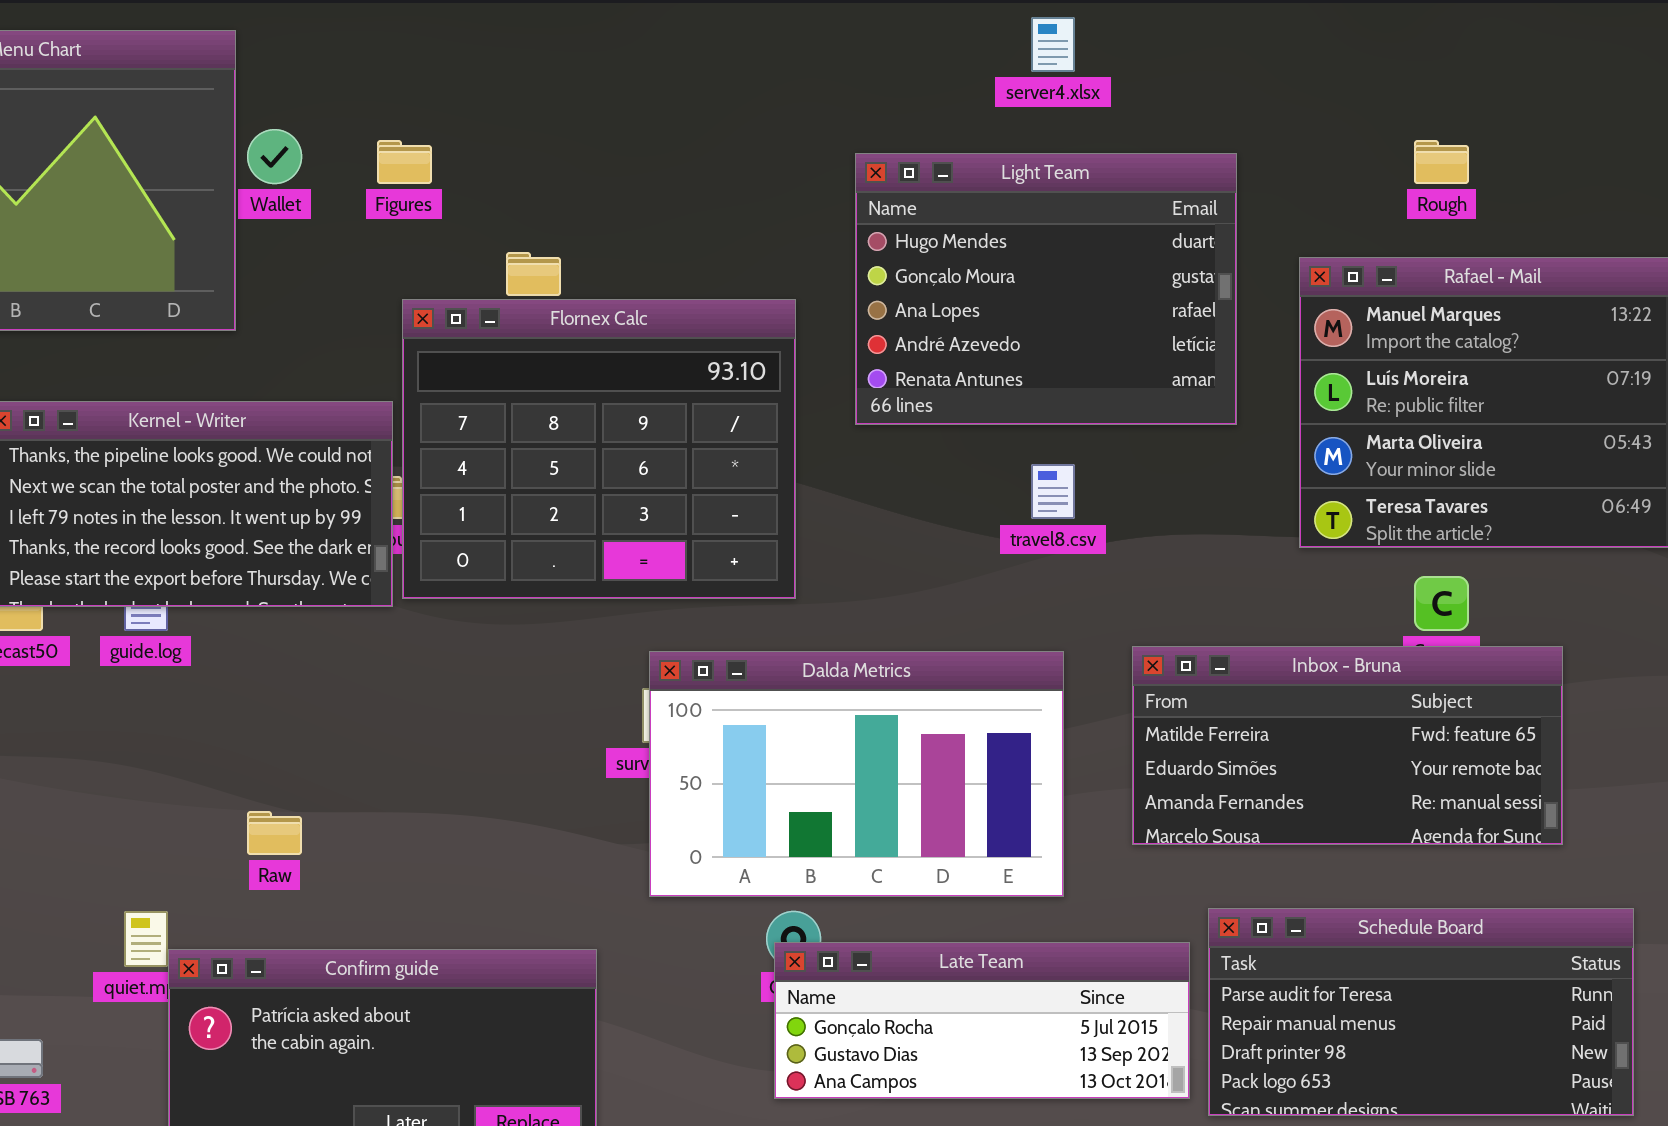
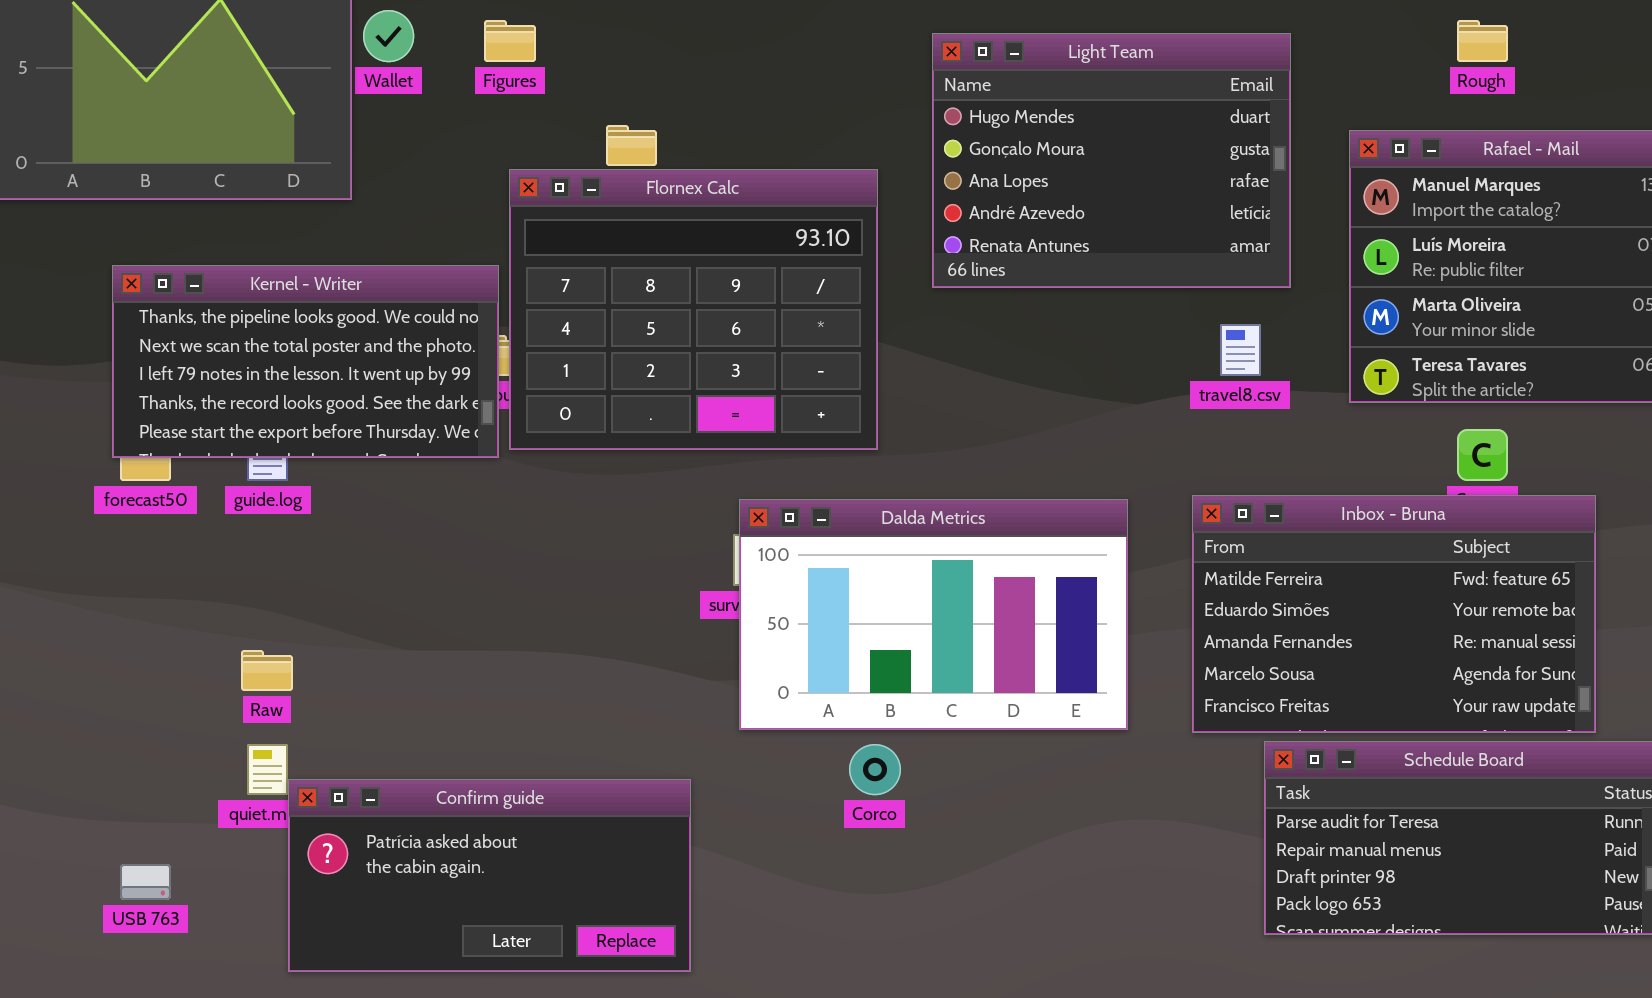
travel8.csv: [1031,464,1075,519] -> [1220,324,1261,376], moved
Inbox - Bruna: [1132,646,1563,845] -> [1192,495,1596,733], resized
Raw: [247,811,302,855] -> [241,650,293,691], moved
Late Team: [774,942,1190,1099] -> none, closed

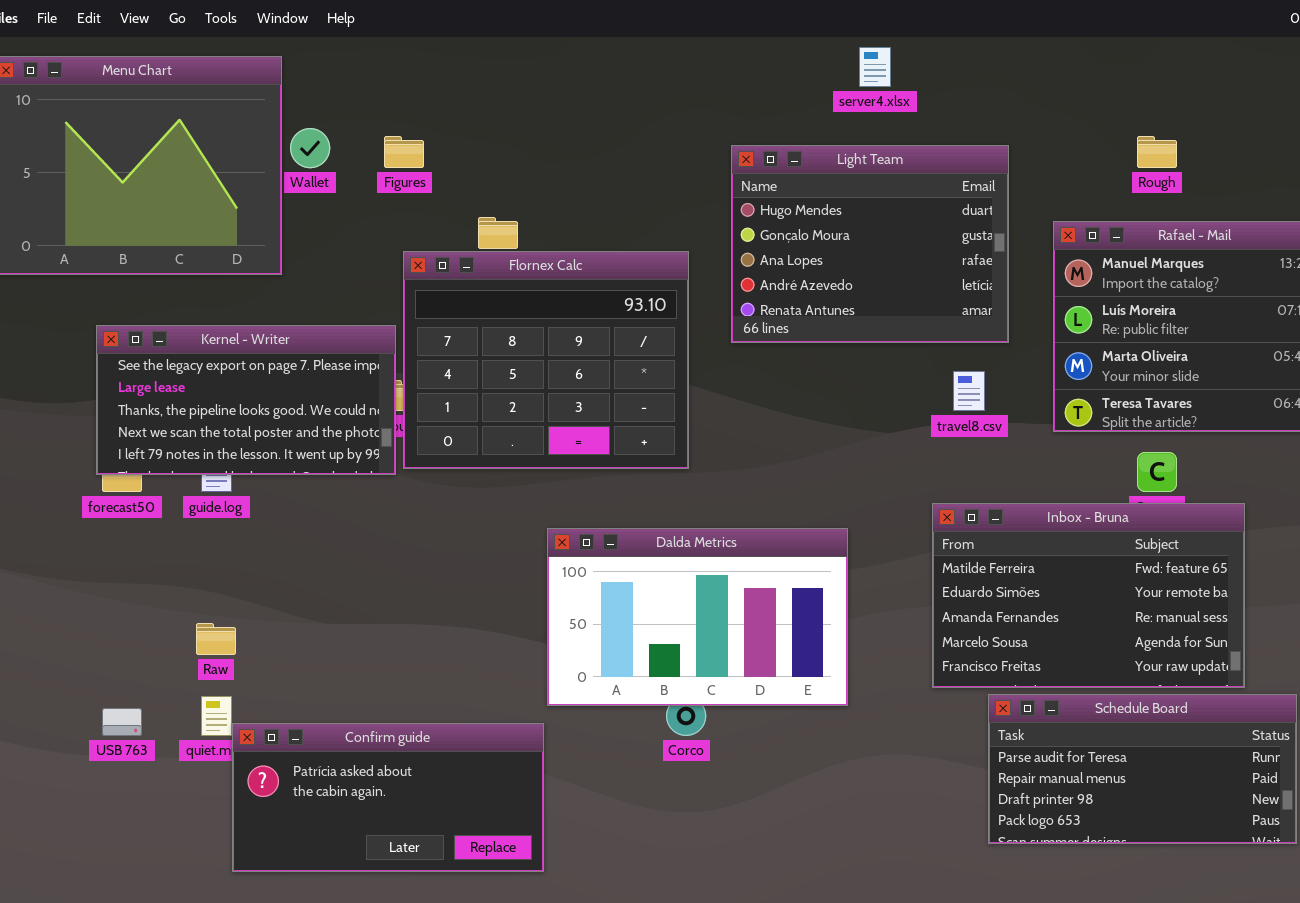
Kernel - Writer: [112,265,499,458] -> [96,325,396,475], scrolled up 2 rows
Dalda Metrics: [739,499,1128,730] -> [547,528,848,706], moved
USB 763: [120,864,171,900] -> [102,708,142,736], moved

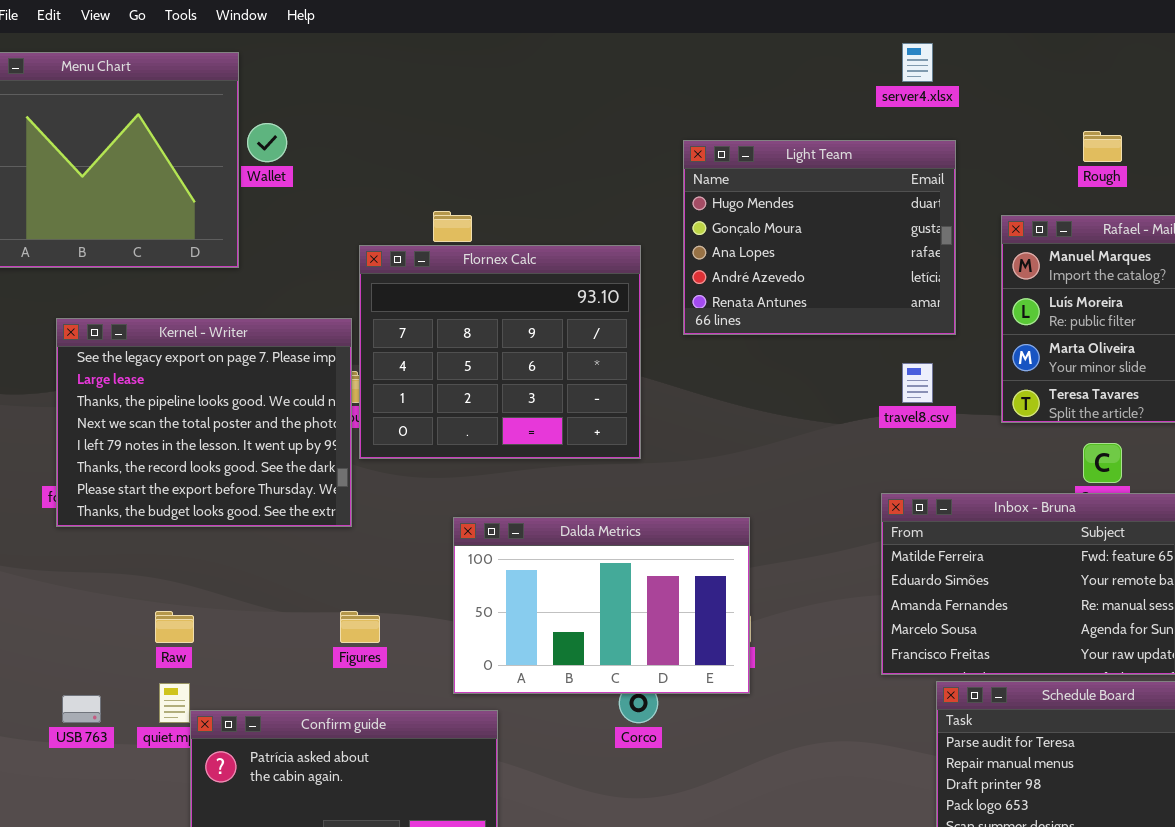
server4.xlsx: [859,47,891,87] -> [902,43,933,82], moved
Figures: [384,136,424,168] -> [340,611,380,643], moved
Kernel - Writer: [96,325,396,475] -> [56,318,352,527], resized
Dalda Metrics: [547,528,848,706] -> [453,517,750,694], moved

